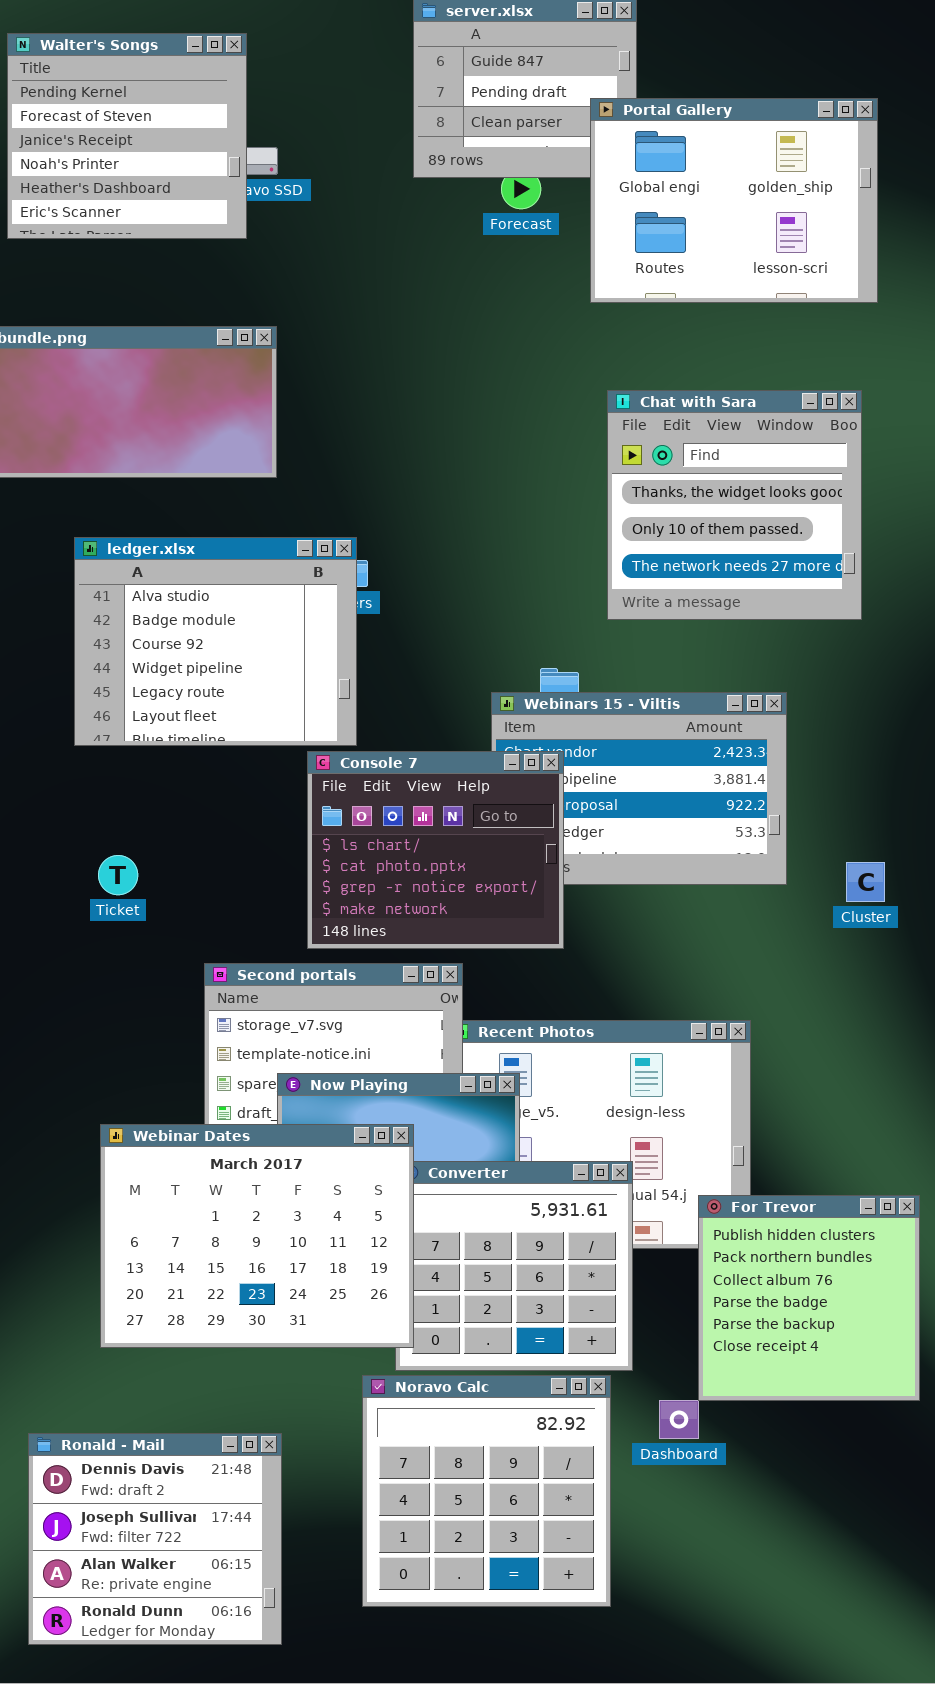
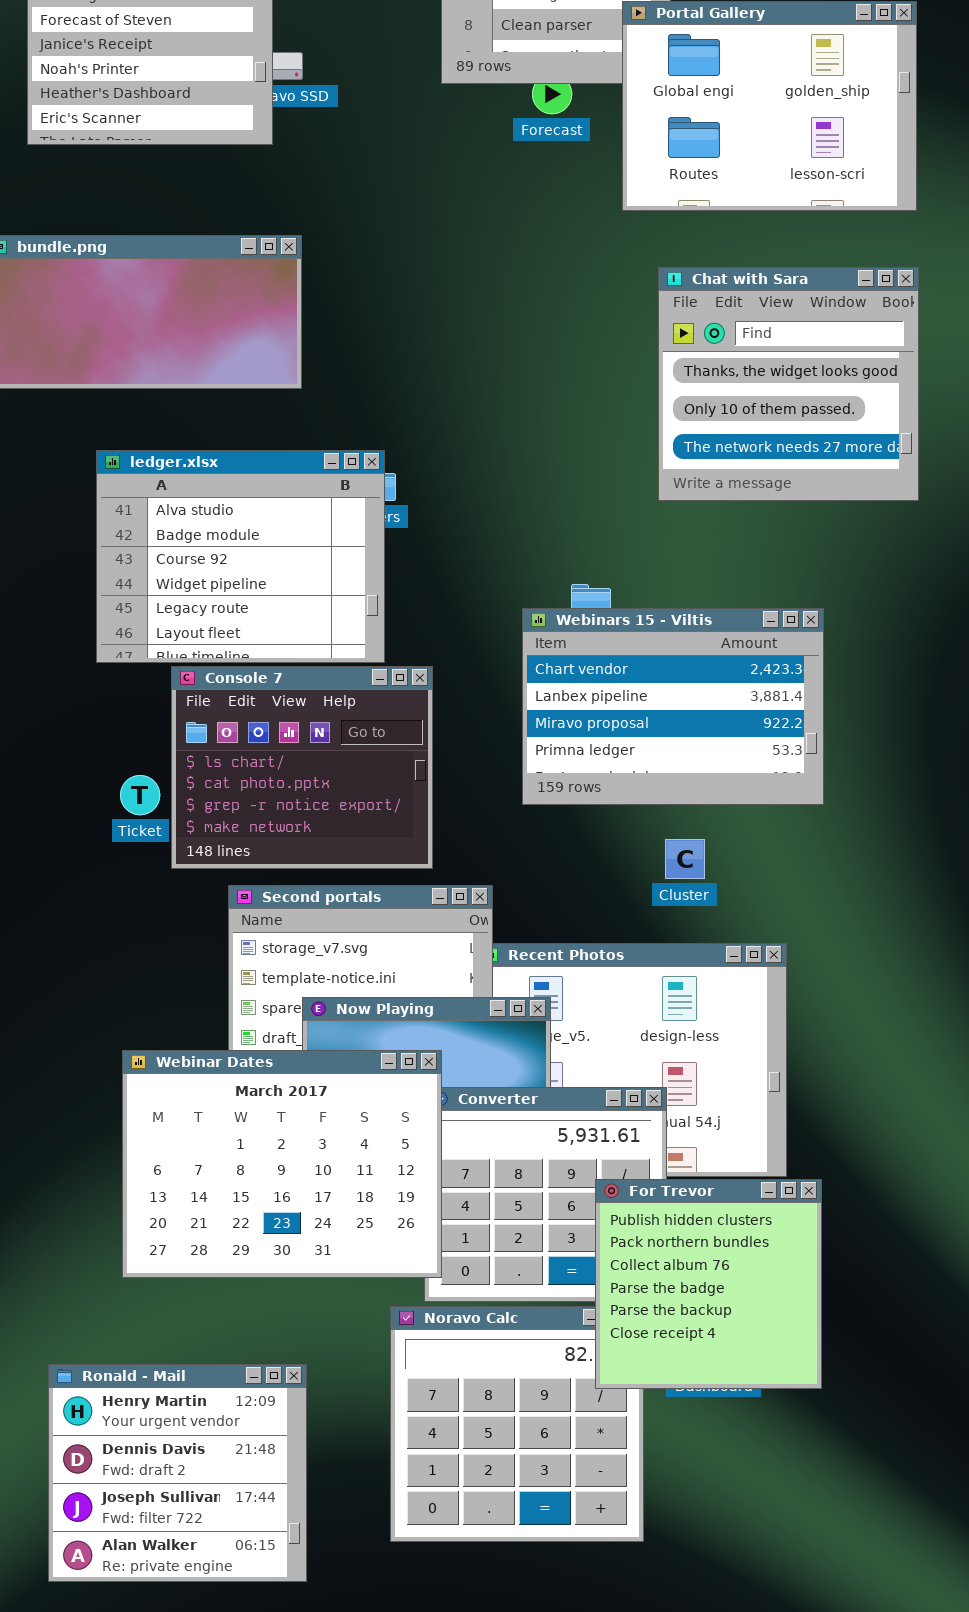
Chat with Sara: [607,390,862,620] -> [658,267,919,501], moved
Console 7: [307,751,564,949] -> [171,666,433,869], moved
Cluster: [846,862,885,902] -> [665,839,705,879], moved
For Trevor: [698,1195,920,1401] -> [595,1179,822,1389], moved
Ronald - Mail: [28,1433,282,1645] -> [48,1364,307,1582], scrolled up 1 row

